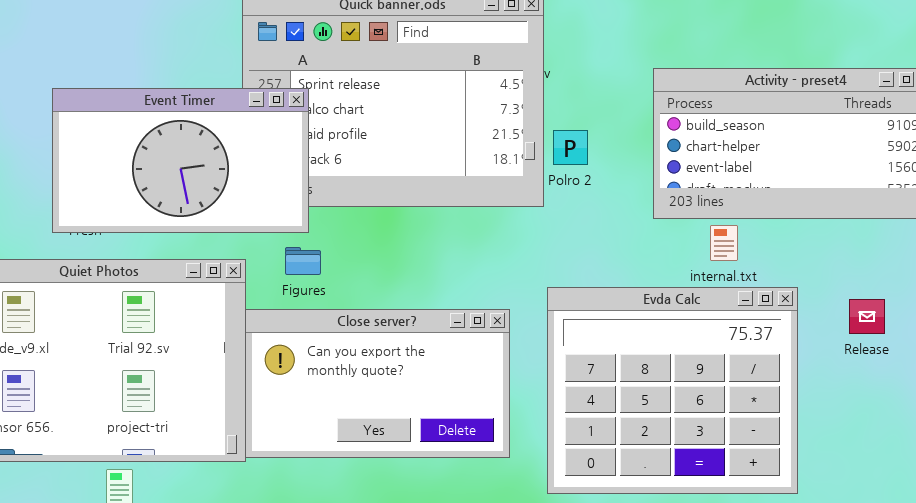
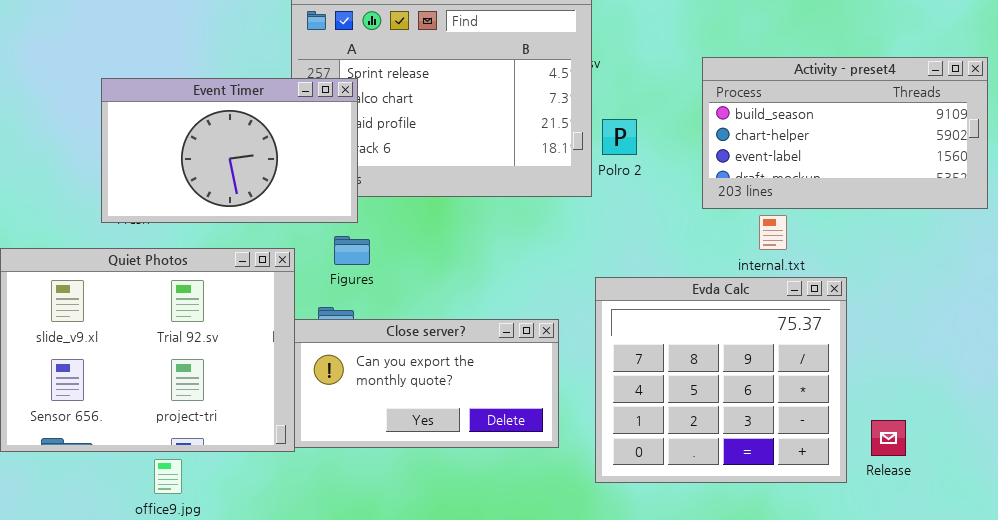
Release: [849,299,885,334] -> [871,420,906,456], moved
Close server?: [245,309,510,458] -> [294,319,559,448], resized

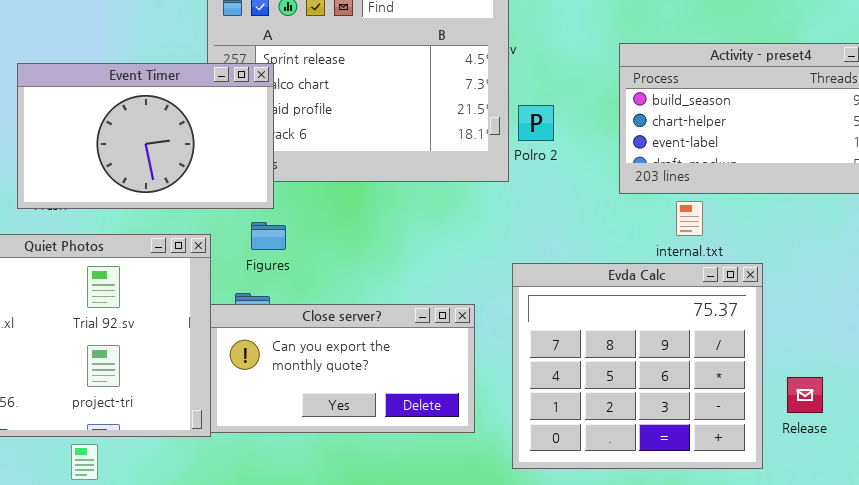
Release: [871,420,906,456] -> [787,377,823,413], moved

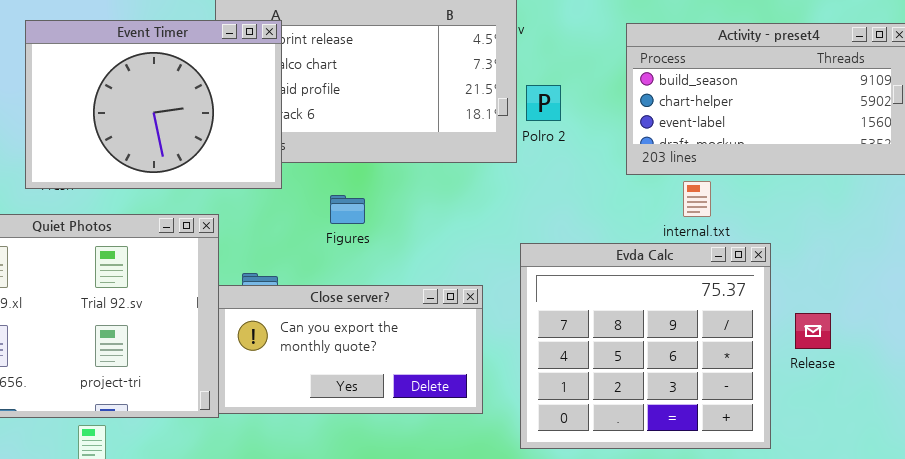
Event Timer: [17,63,274,209] -> [25,20,282,189], resized
Figures: [251,222,286,250] -> [330,195,365,224], moved
Release: [787,377,823,413] -> [795,313,831,349], moved

